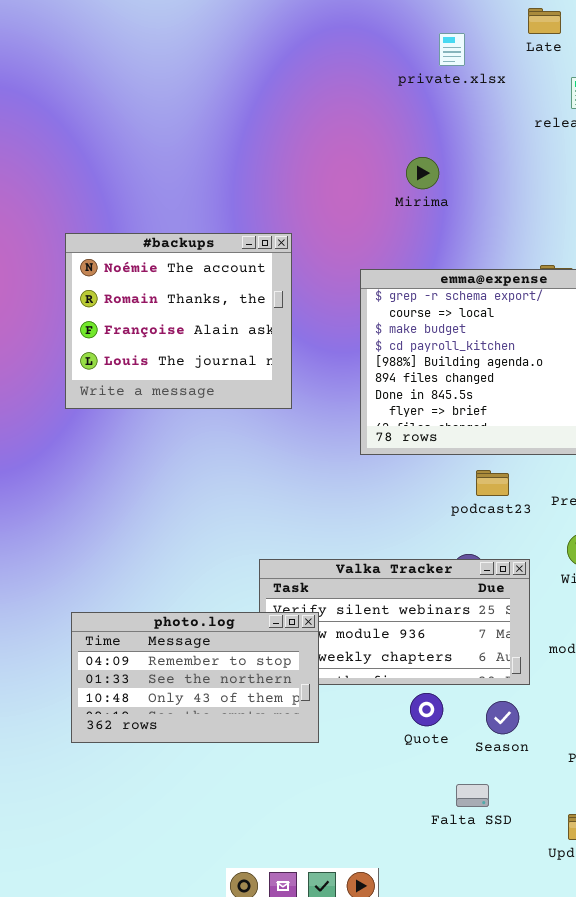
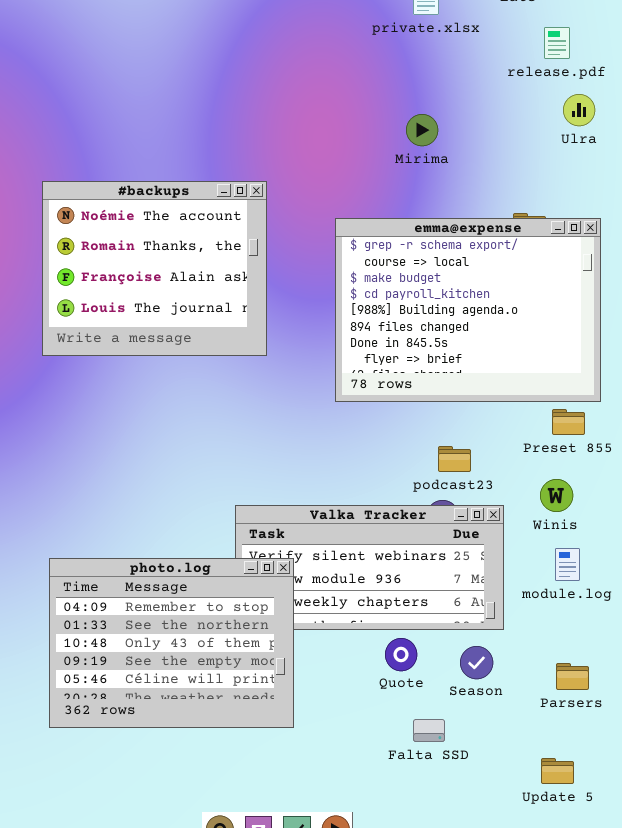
Mirima: [406,157,439,189] -> [406,114,438,146], moved
podcast23: [476,470,509,496] -> [438,446,471,472], moved
photo.log: [71,612,319,743] -> [49,558,294,728], resized
Falta SSD: [456,784,489,807] -> [413,719,445,742], moved

